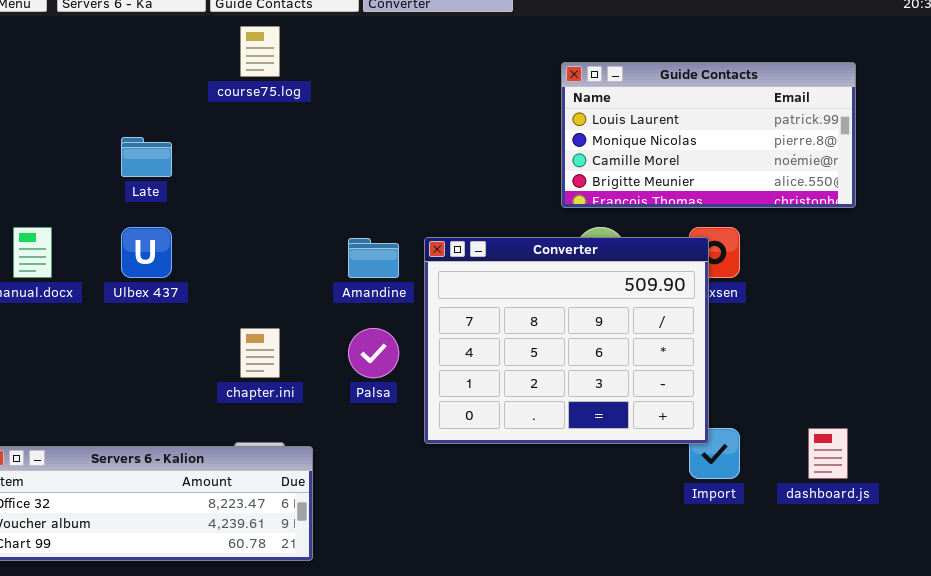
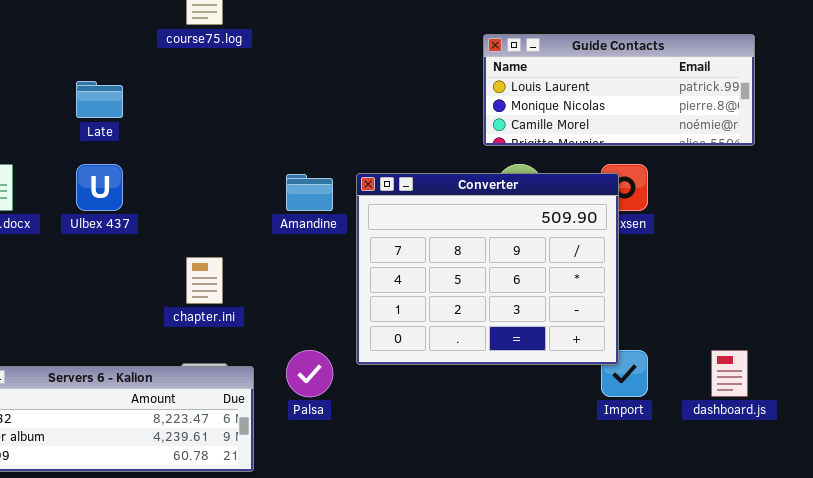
Guide Contacts: [561,62,856,208] -> [483,34,755,146], resized
Palsa: [348,328,399,378] -> [286,350,333,397], moved

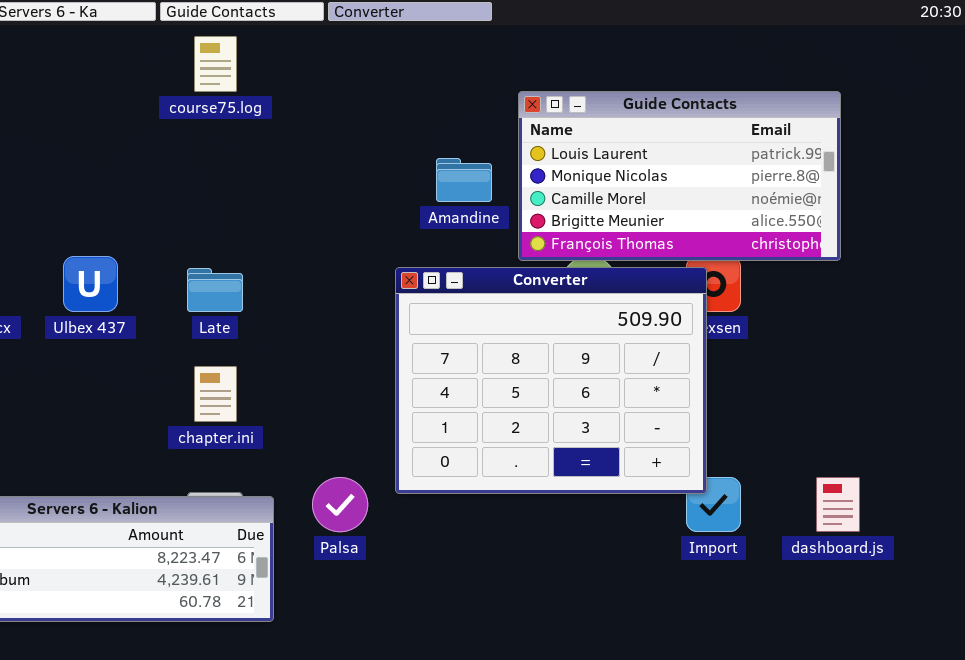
Guide Contacts: [483,34,755,146] -> [518,91,841,261], moved, resized
Late: [76,81,123,118] -> [187,268,243,312], moved
Amandine: [286,174,333,211] -> [436,158,492,202], moved

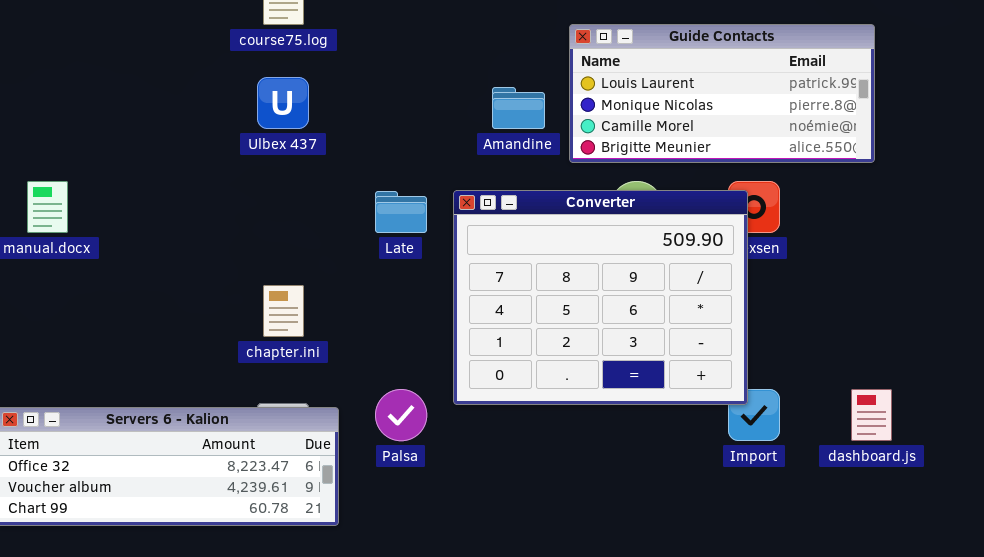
Guide Contacts: [518,91,841,261] -> [569,24,875,163], resized
Ulbex 437: [63,256,118,312] -> [257,77,309,129], moved
Late: [187,268,243,312] -> [375,191,427,233], moved

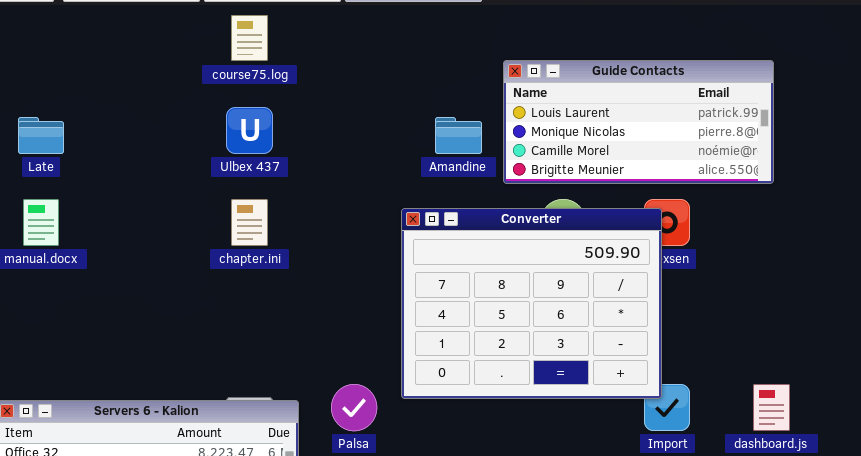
Late: [375,191,427,233] -> [18,117,64,154], moved
chapter.ini: [263,285,304,337] -> [231,199,268,246], moved

